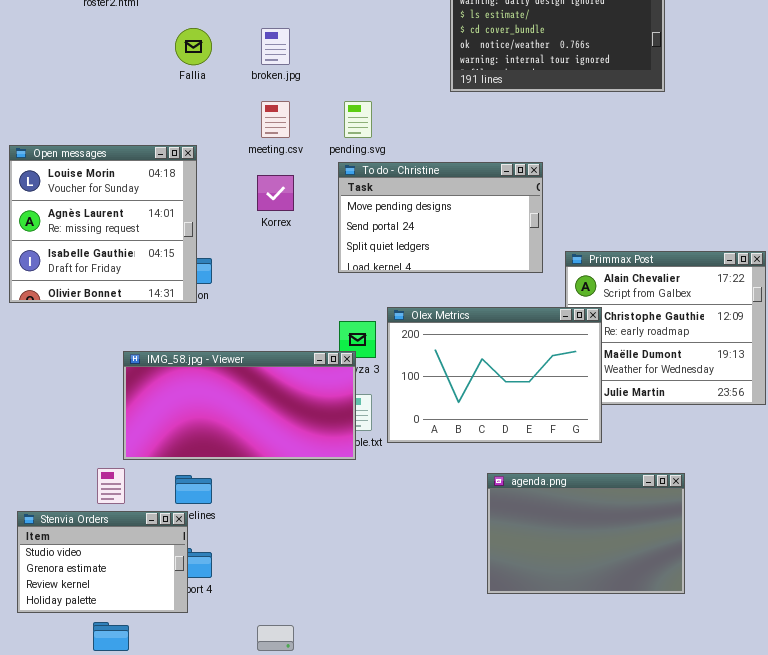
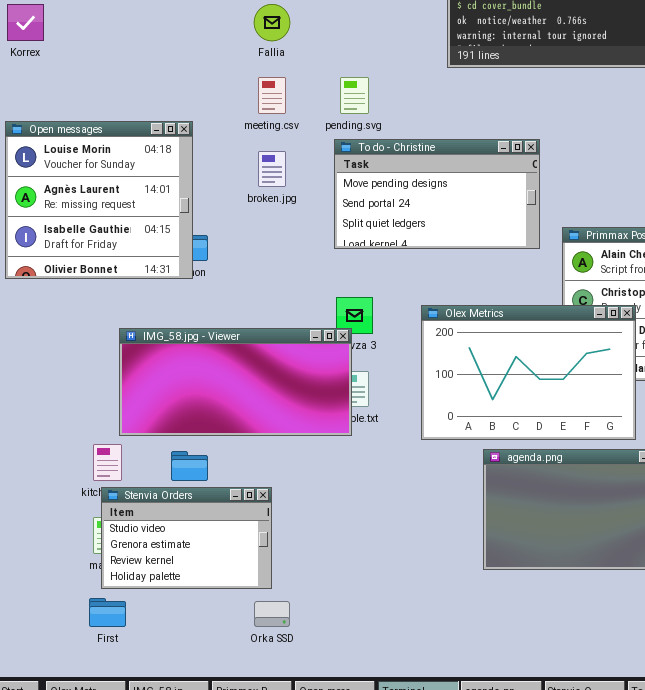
Fallia: [175,28,212,65] -> [254,4,290,41], moved
broken.jpg: [261,28,290,65] -> [258,151,286,187], moved
Korrex: [257,175,294,211] -> [7,4,44,41], moved
Olex Metrics: [387,307,602,443] -> [421,305,636,440], moved
Stenvia Orders: [17,511,188,613] -> [101,487,272,589], moved

